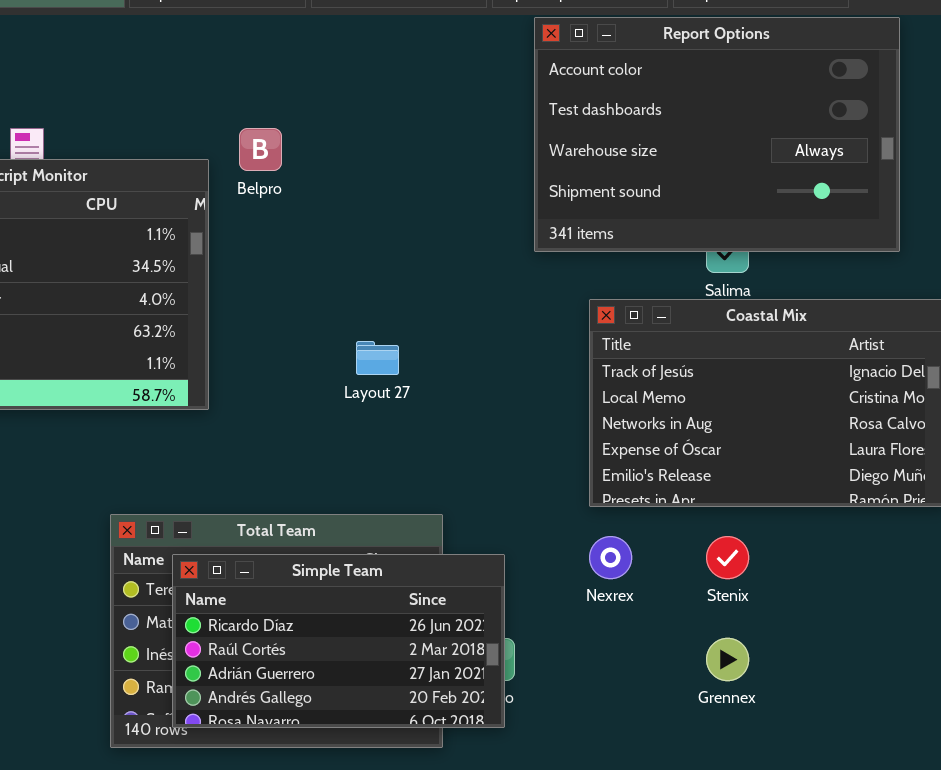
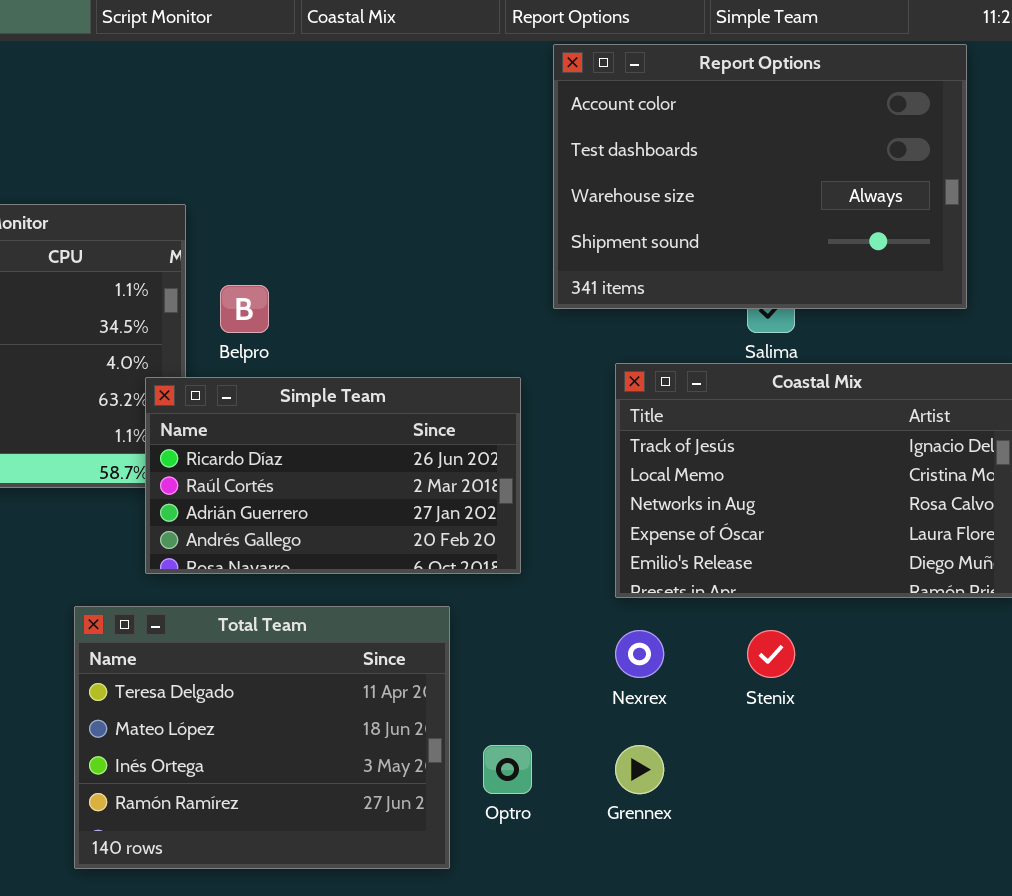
Belpro: [239,128,282,171] -> [220,285,269,333], moved
Simple Team: [172,554,505,728] -> [145,377,521,574], moved
Grennex: [706,638,749,681] -> [615,745,664,794], moved

